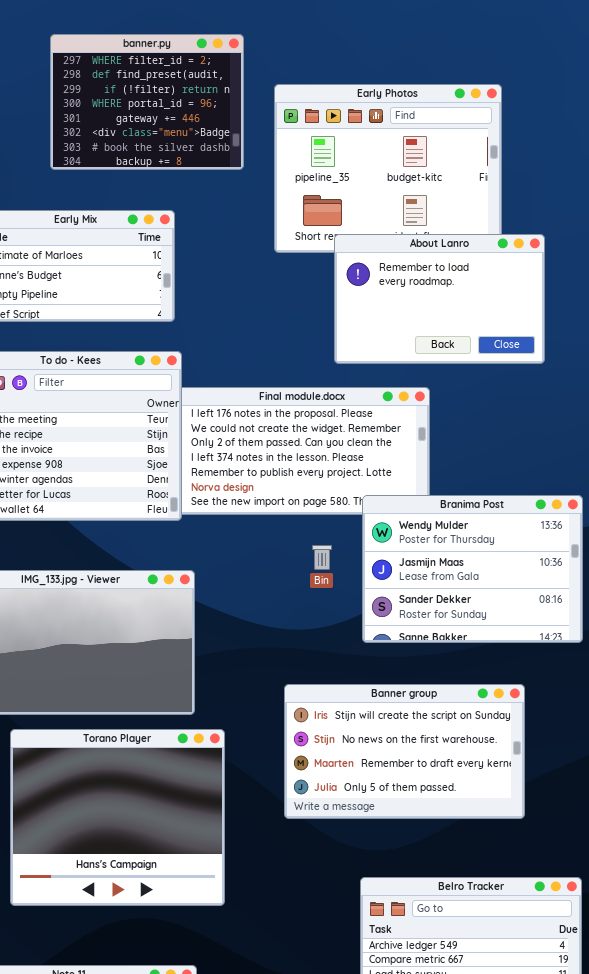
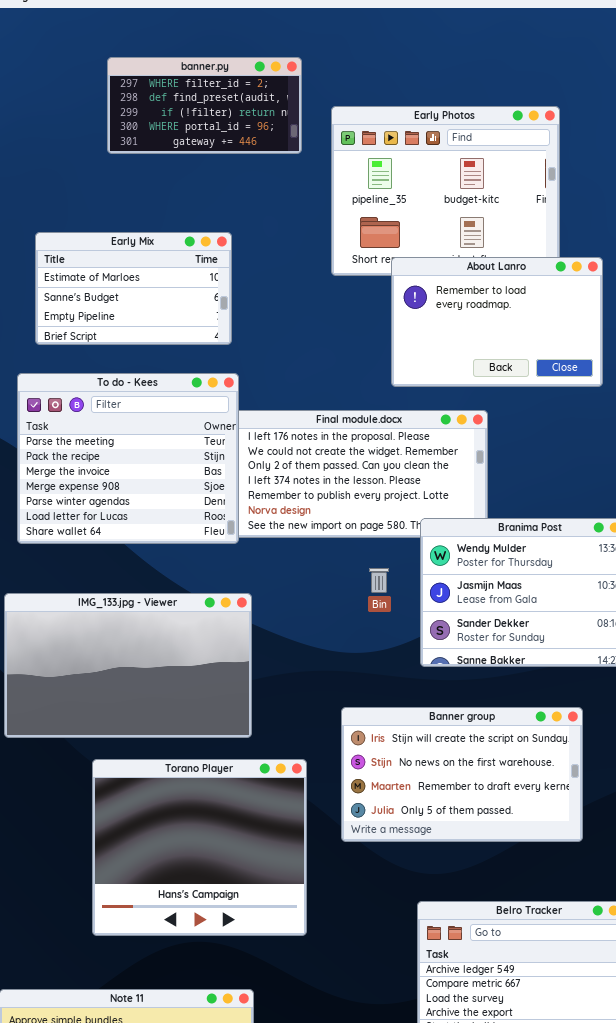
banner.py: [50,34,244,170] -> [107,57,302,154], resized
Torano Player: [10,729,225,906] -> [92,759,307,936], moved

